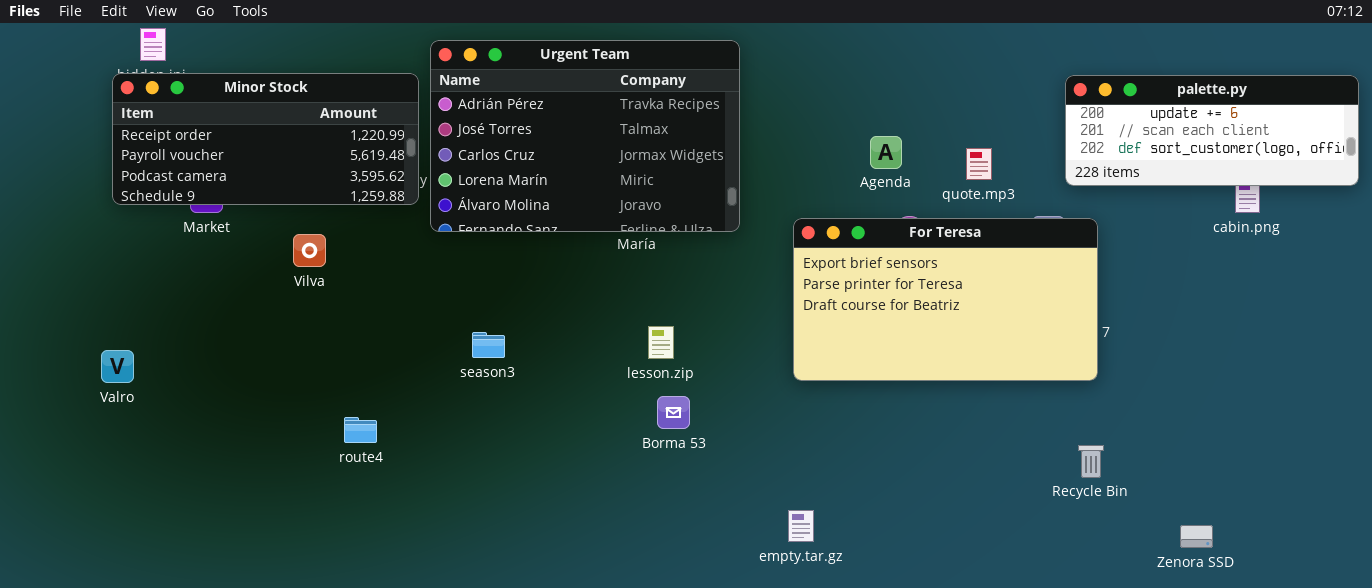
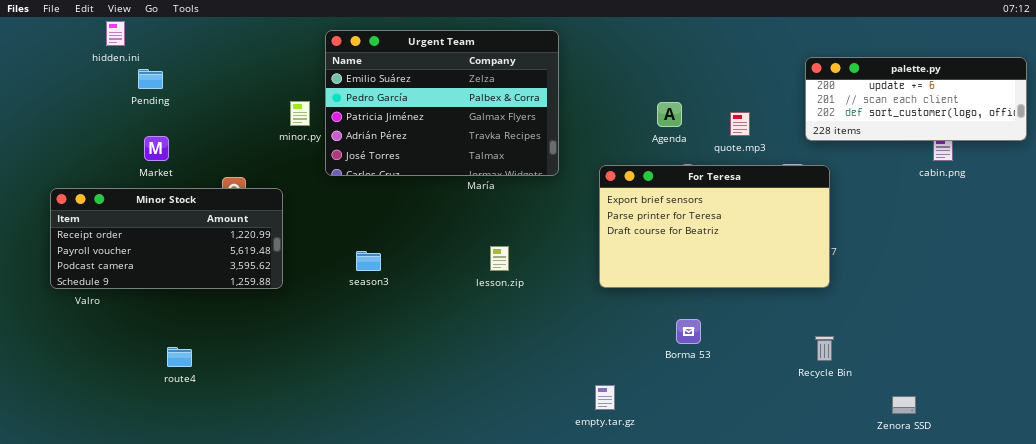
Urgent Team: [430,40,740,232] -> [325,30,559,176], scrolled up 3 rows
Minor Stock: [112,73,419,205] -> [50,188,283,289], moved
Borma 53: [657,396,690,429] -> [676,319,701,344], moved
route4: [344,417,377,443] -> [167,347,192,367], moved

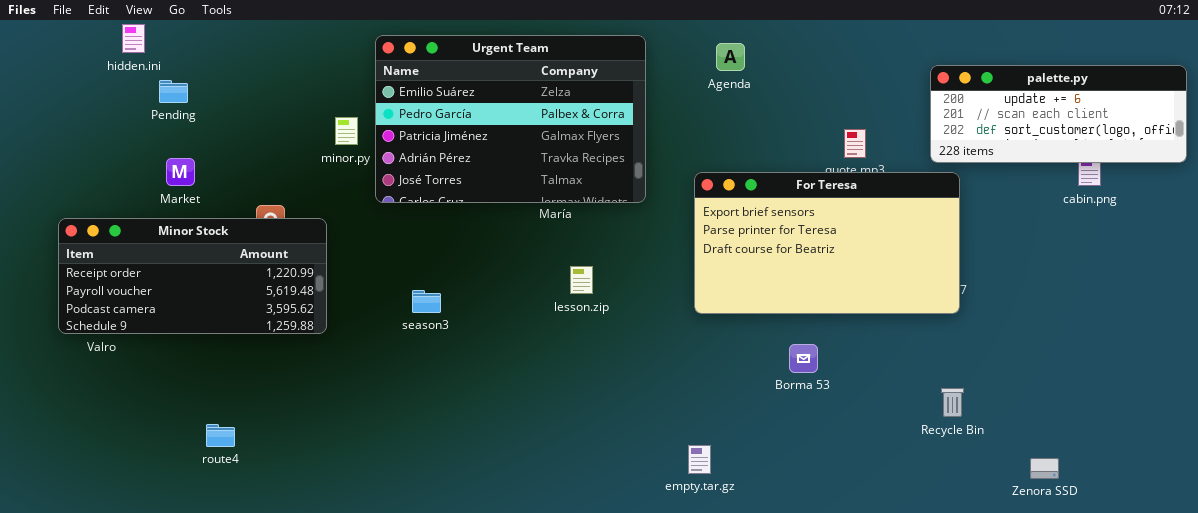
Agenda: [657,102,682,127] -> [716,43,745,71], moved
For Teresa: [599,165,830,288] -> [694,172,960,314], moved
lesson.zip: [490,246,509,271] -> [570,266,593,294], moved
Borma 53: [676,319,701,344] -> [789,344,818,373], moved
route4: [167,347,192,367] -> [206,424,235,447], moved

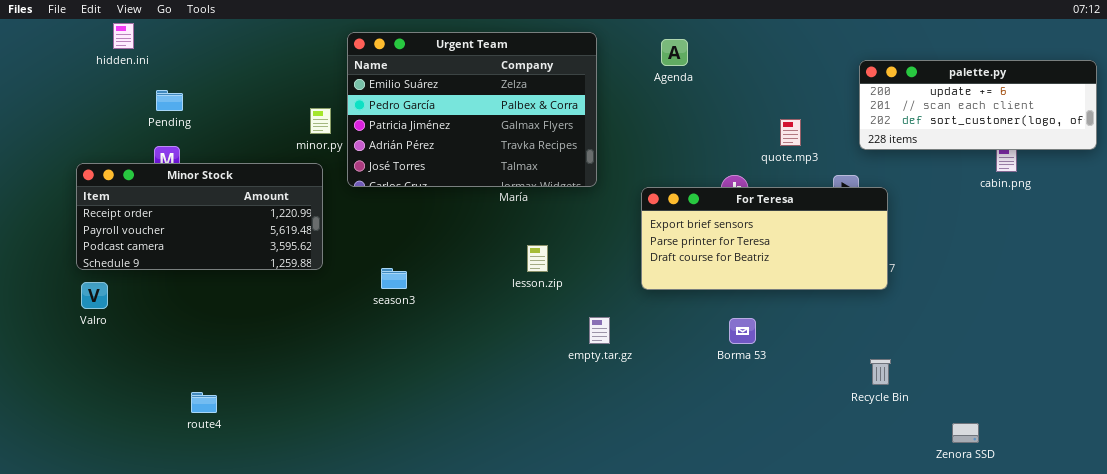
Pending: [159,80,188,103] -> [156,90,183,111], moved
For Teresa: [694,172,960,314] -> [641,187,888,290], resized
Minor Stock: [58,218,327,334] -> [76,163,323,270], moved
empty.tar.gz: [688,445,711,474] -> [589,317,610,344], moved

